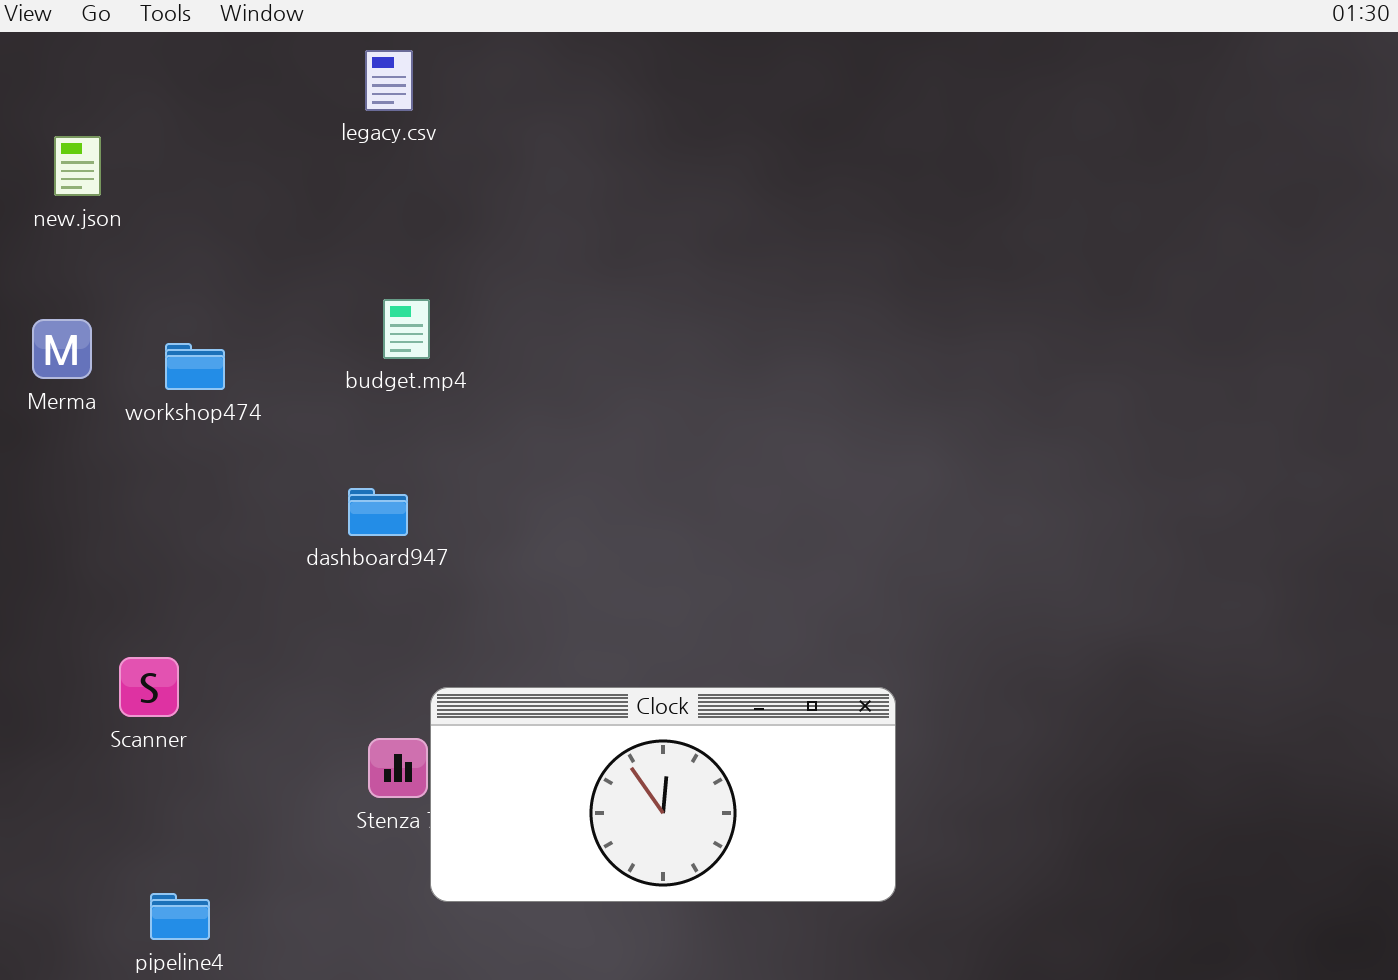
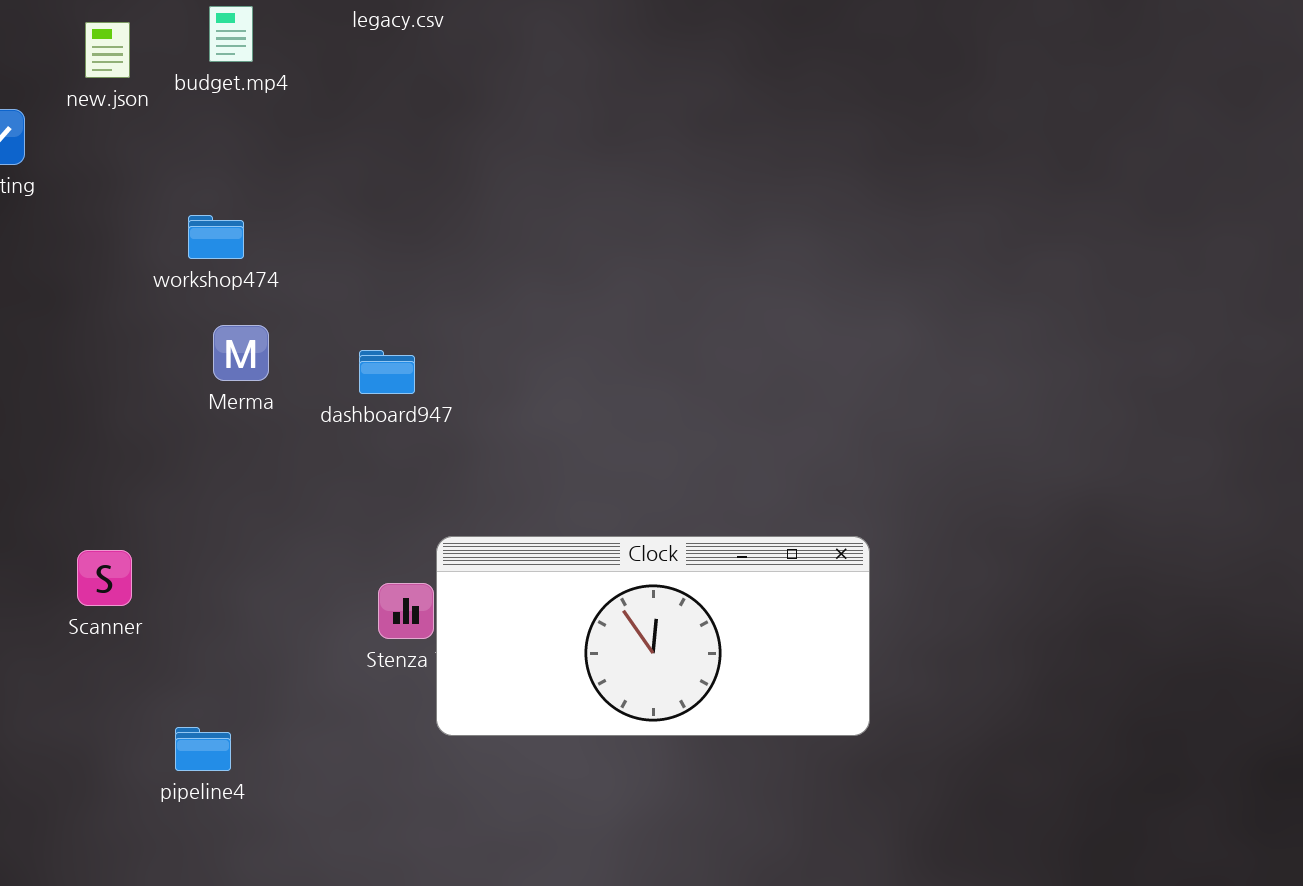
budget.mp4: [383,299,430,359] -> [209,6,253,62], moved
Merma: [32,319,92,379] -> [213,325,269,381], moved
Scanner: [119,657,179,717] -> [77,550,132,606], moved

